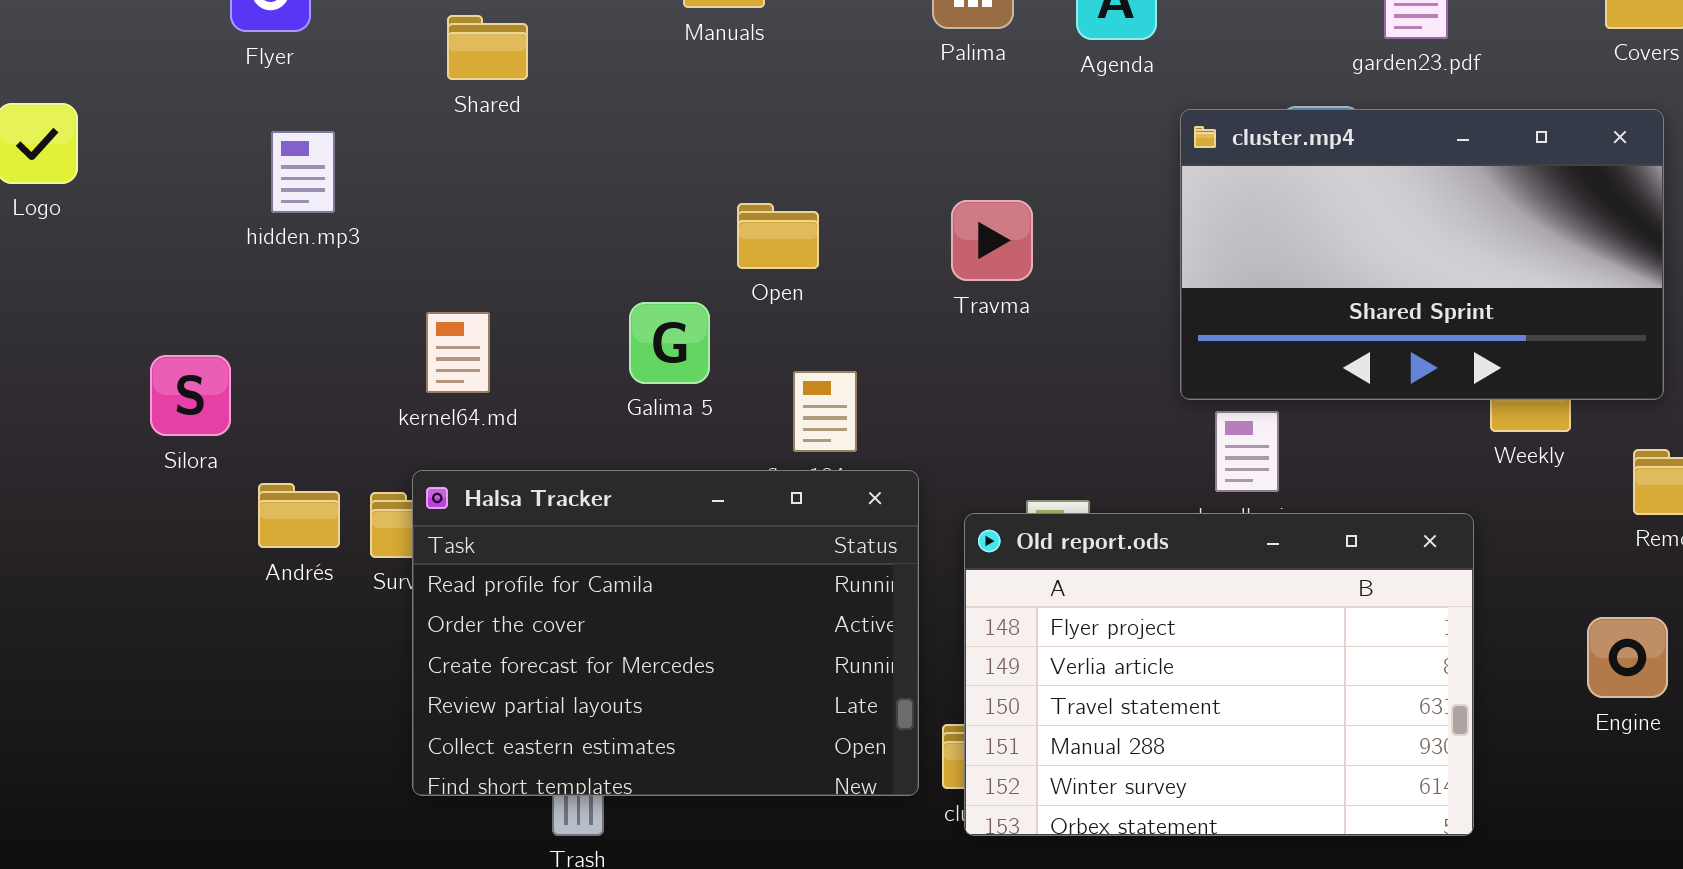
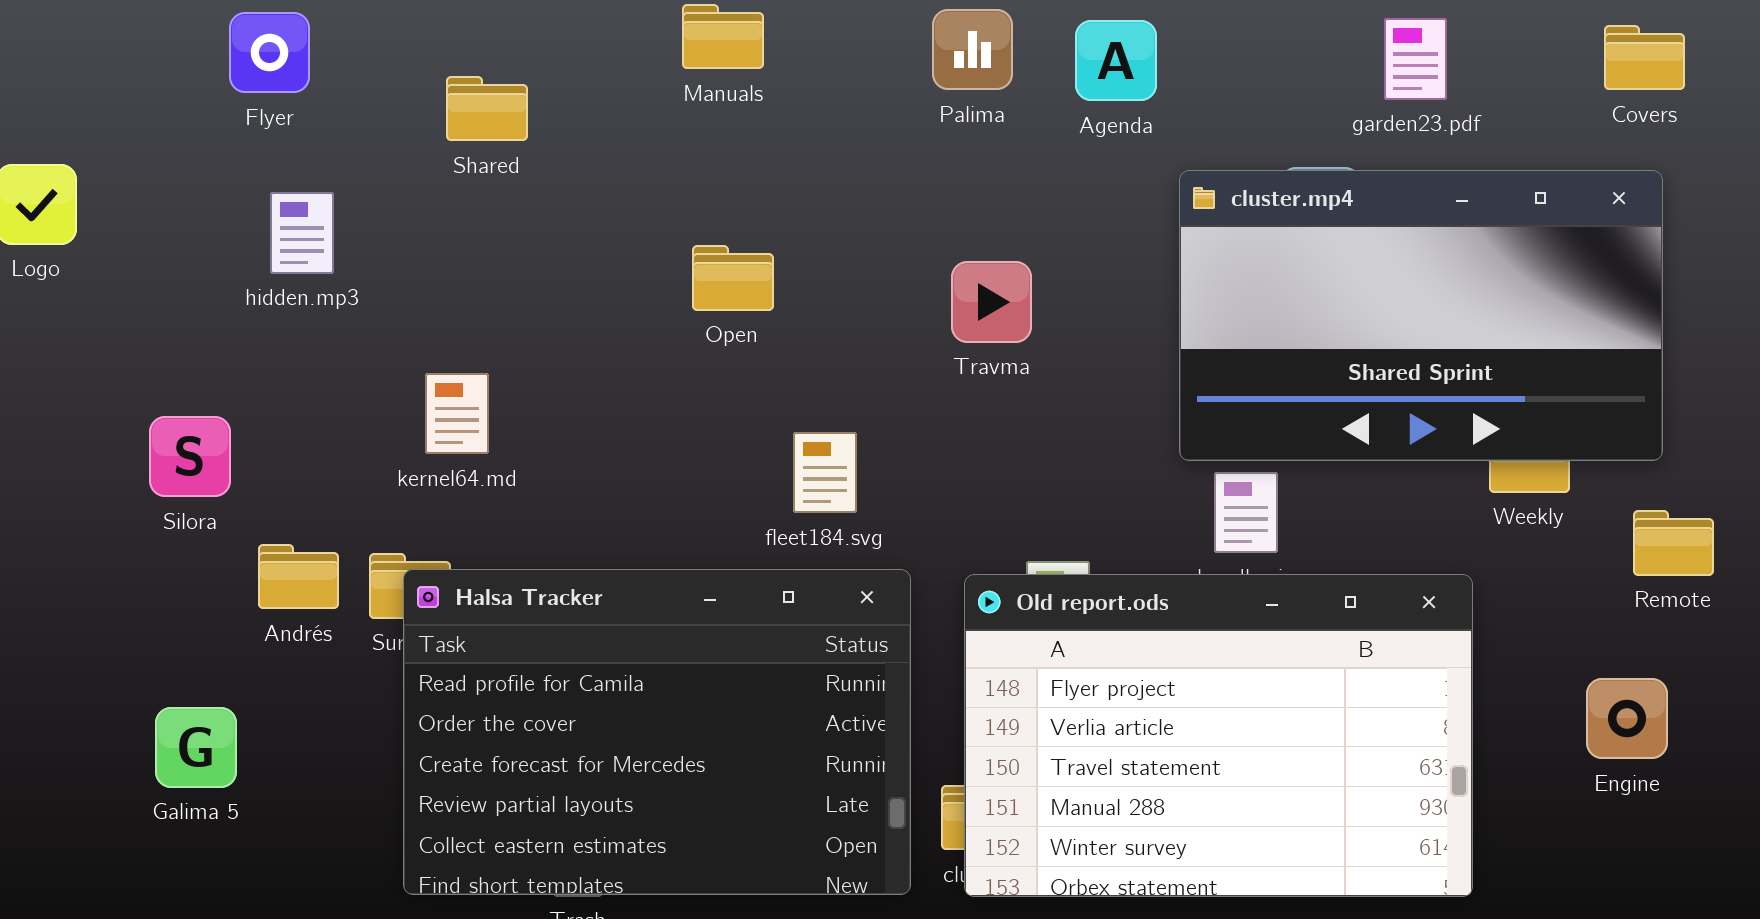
Open: [737,203,819,269] -> [692,245,774,311], moved
Galima 5: [629,302,710,384] -> [155,707,237,788], moved
Halsa Tracker: [412,470,919,796] -> [403,569,911,895], moved

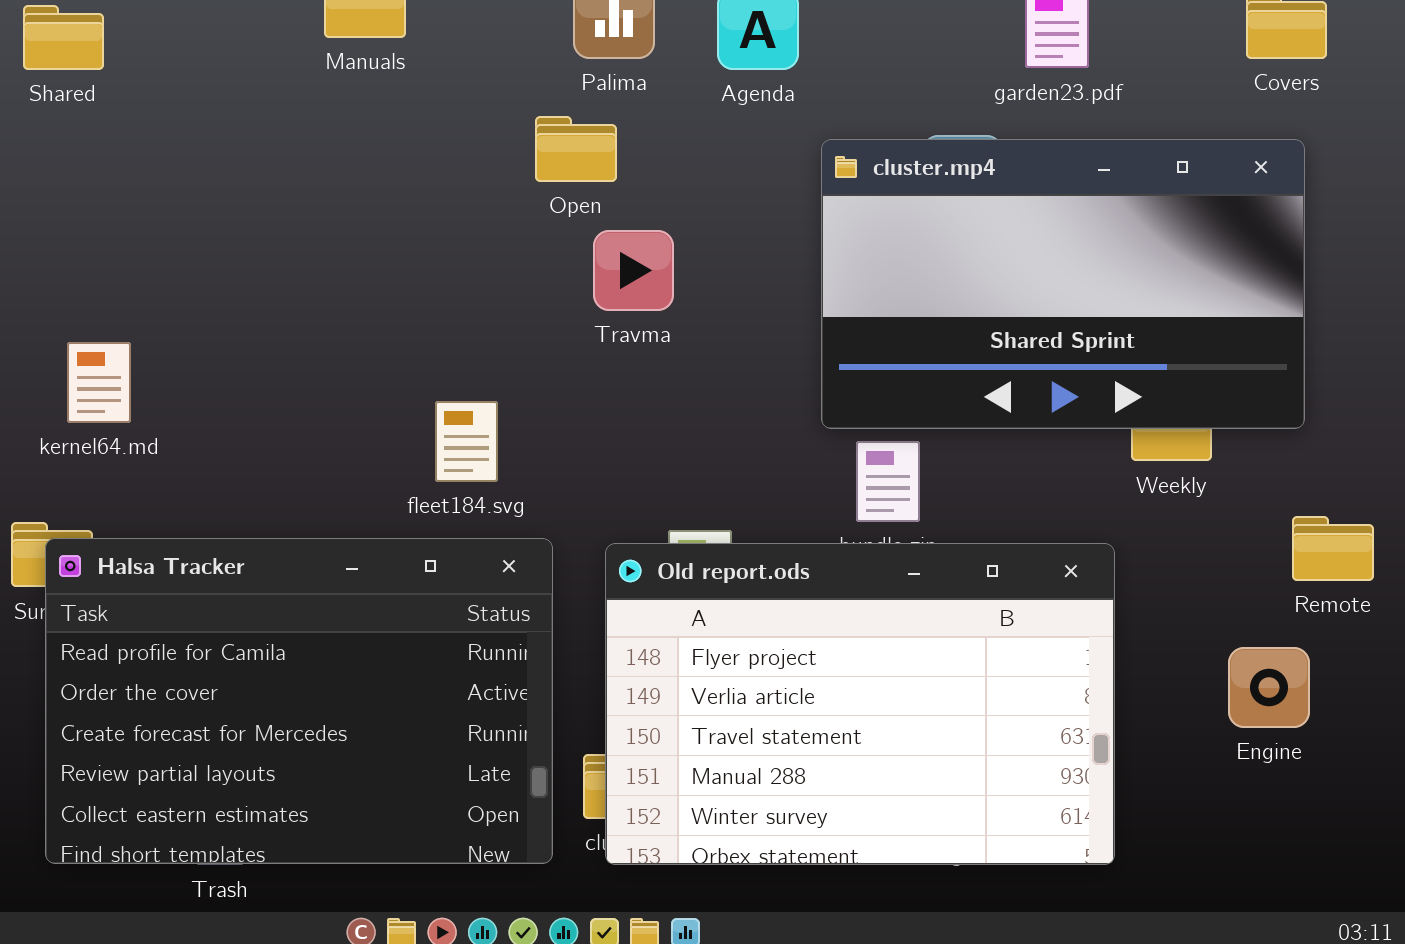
Shared: [446,76,528,141] -> [23,5,104,70], moved
Open: [692,245,774,311] -> [535,116,617,182], moved
Remote: [1633,510,1714,576] -> [1292,516,1374,581], moved

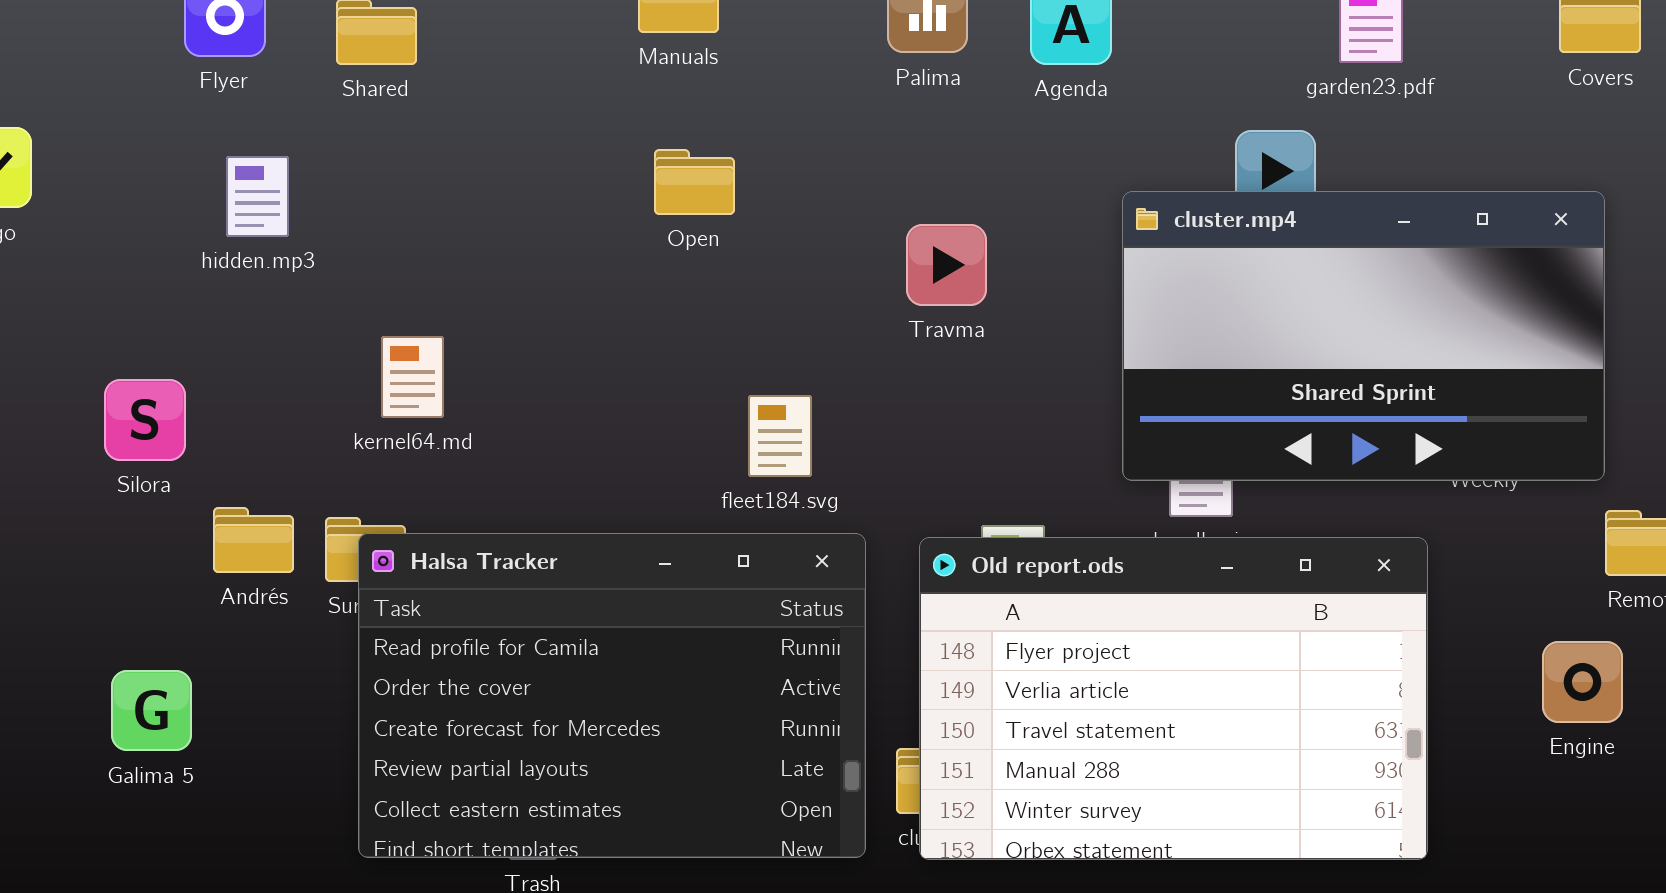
Open: [535,116,617,182] -> [654,149,735,215], moved
cluster.mp4: [821,139,1305,429] -> [1122,191,1605,481], moved

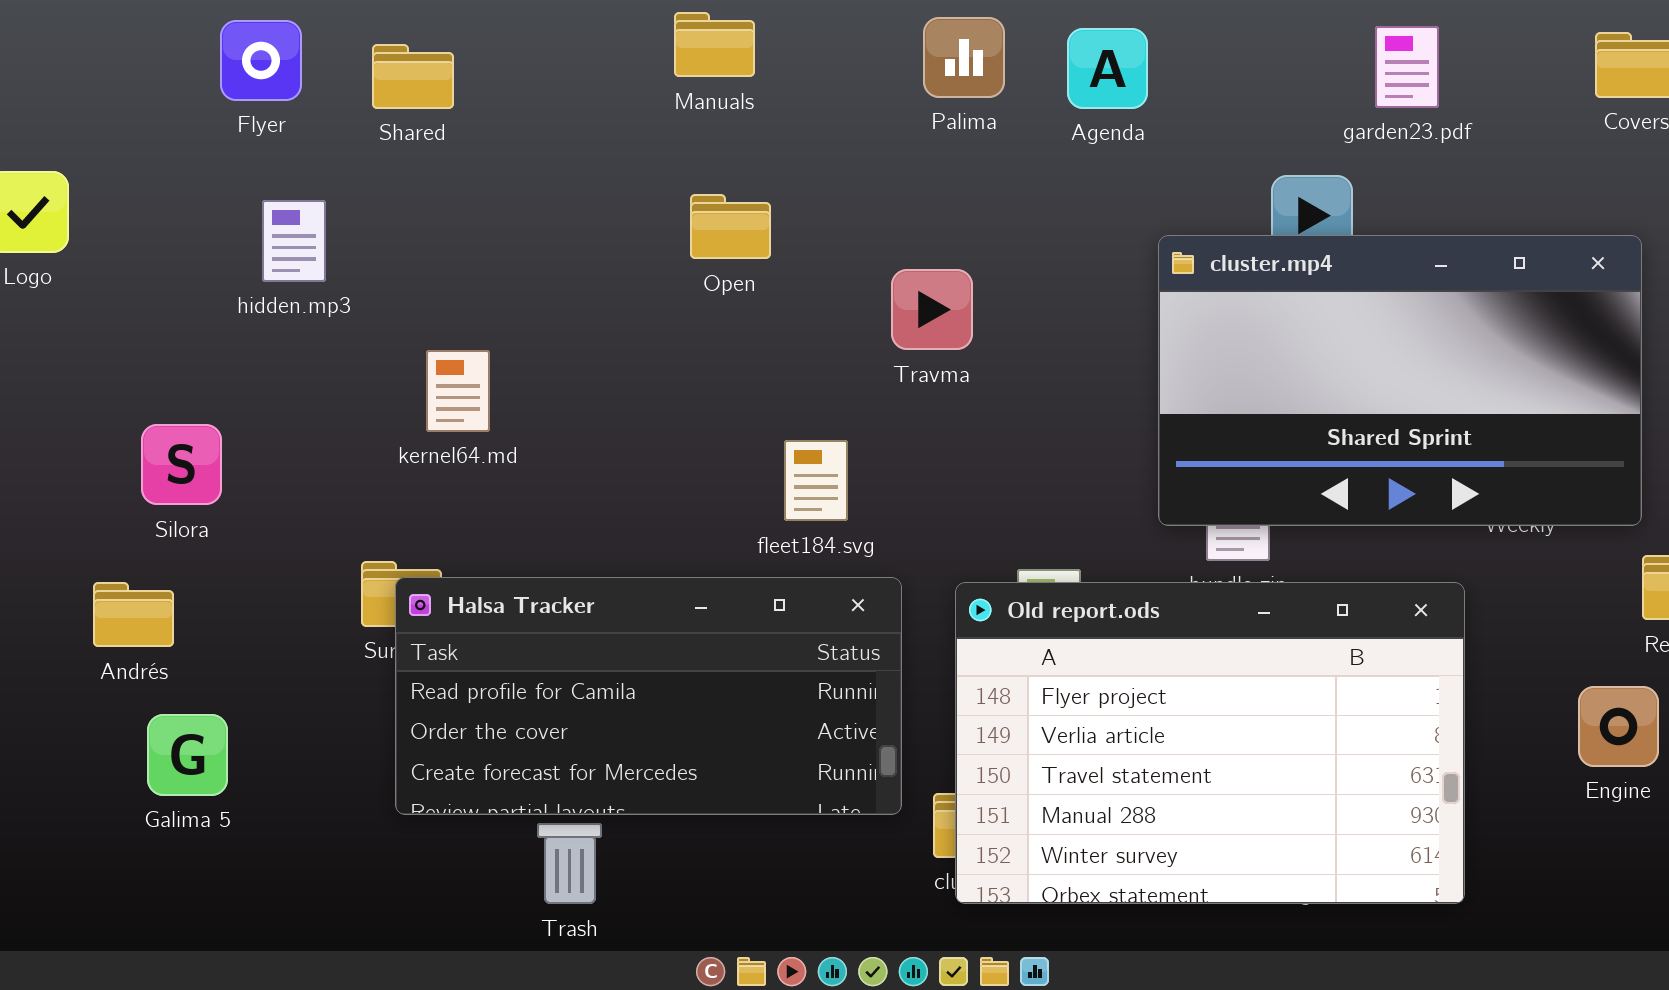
Travma: [906,224,987,306] -> [891,269,973,350], moved
kernel64.md: [381,336,444,418] -> [426,350,490,432], moved
Andrés: [213,507,294,573] -> [93,582,174,647], moved
Halsa Tracker: [358,533,866,858] -> [395,577,902,815], resized

